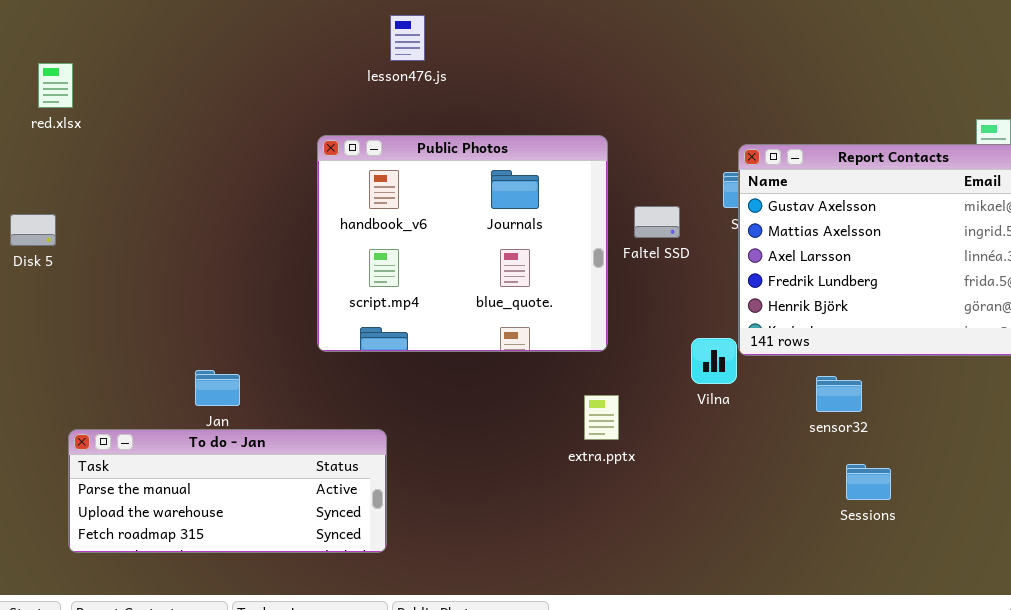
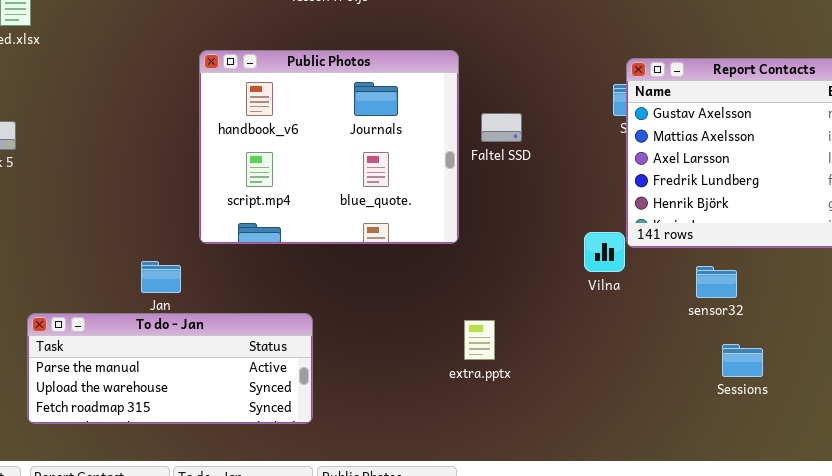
Public Photos: [317,135,608,352] -> [199,50,459,244], moved
Faltel SSD: [634,206,680,238] -> [481,113,522,142], moved
extra.pptx: [584,395,619,440] -> [464,320,495,360], moved

